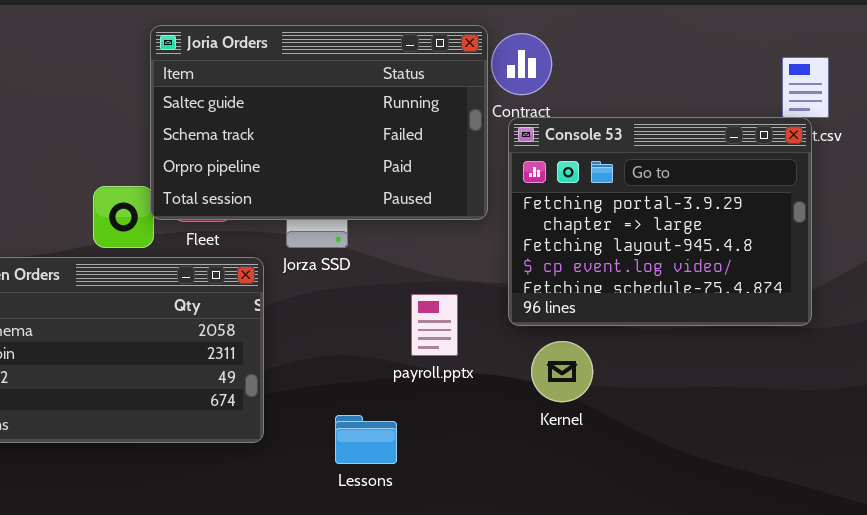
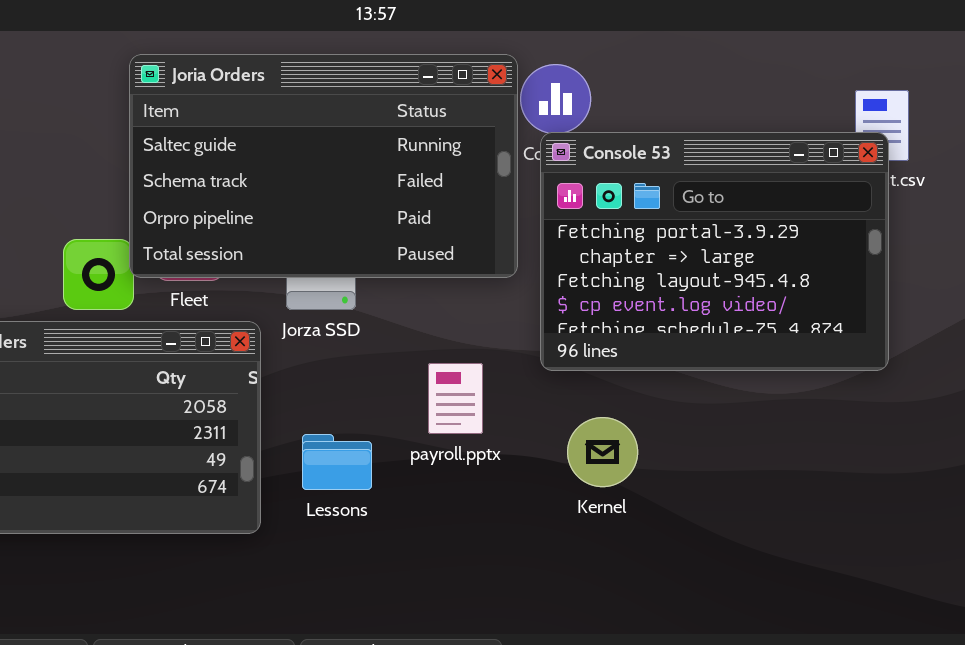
Console 53: [508,117,812,326] -> [540,132,889,371], moved
Lessons: [335,415,397,464] -> [302,434,372,490], moved

